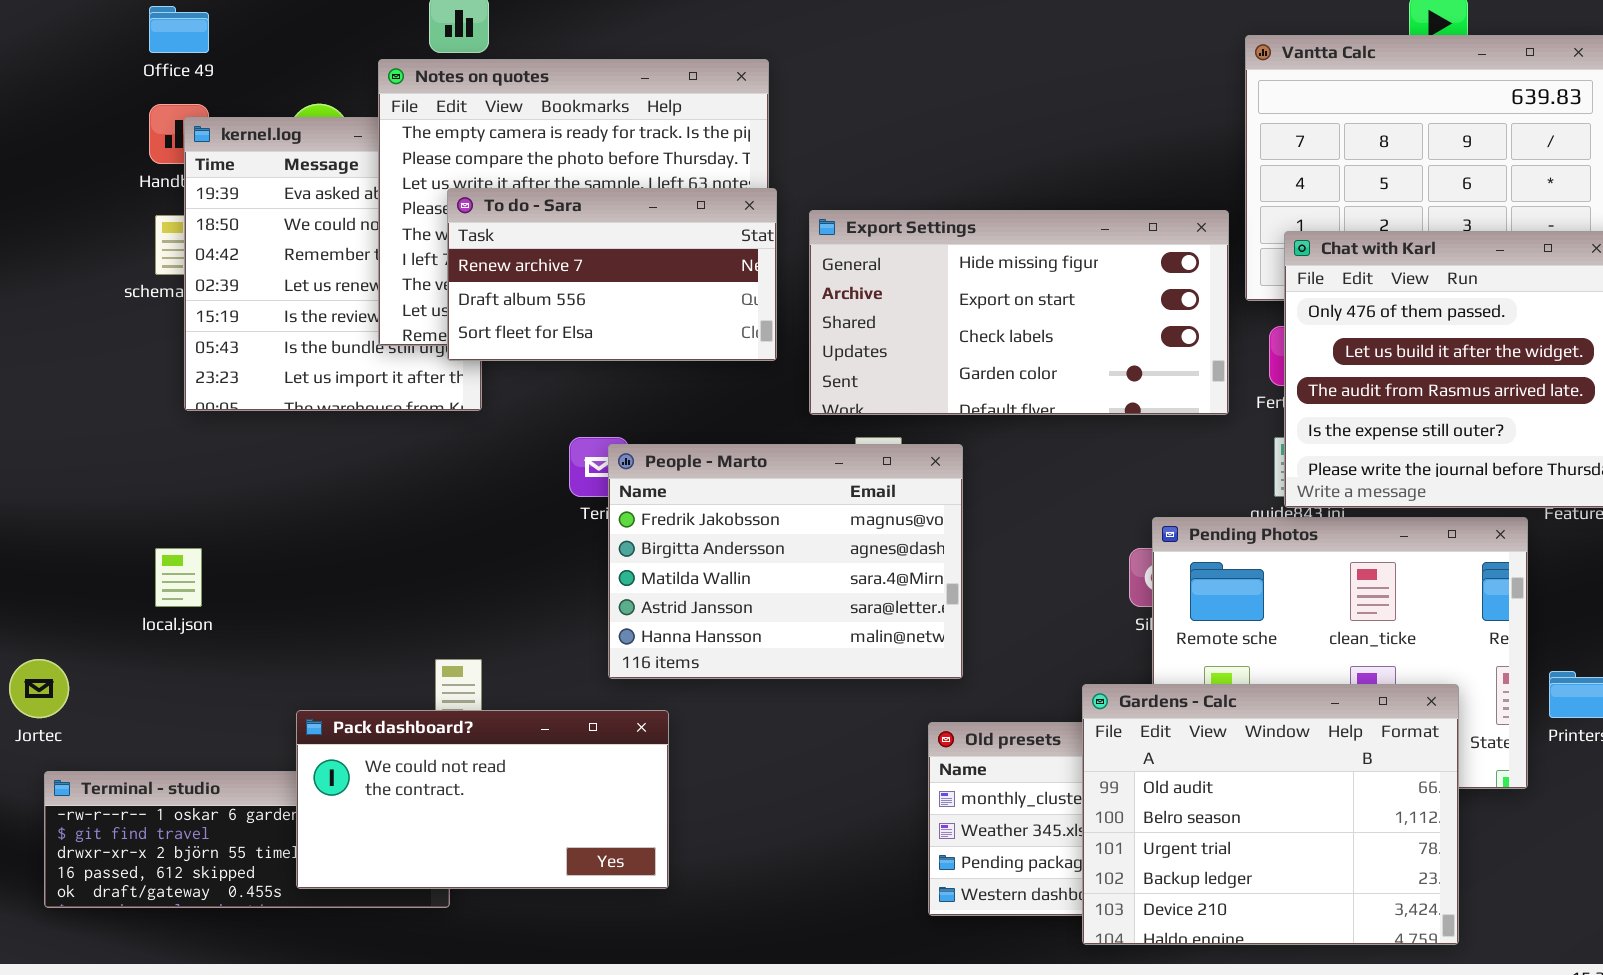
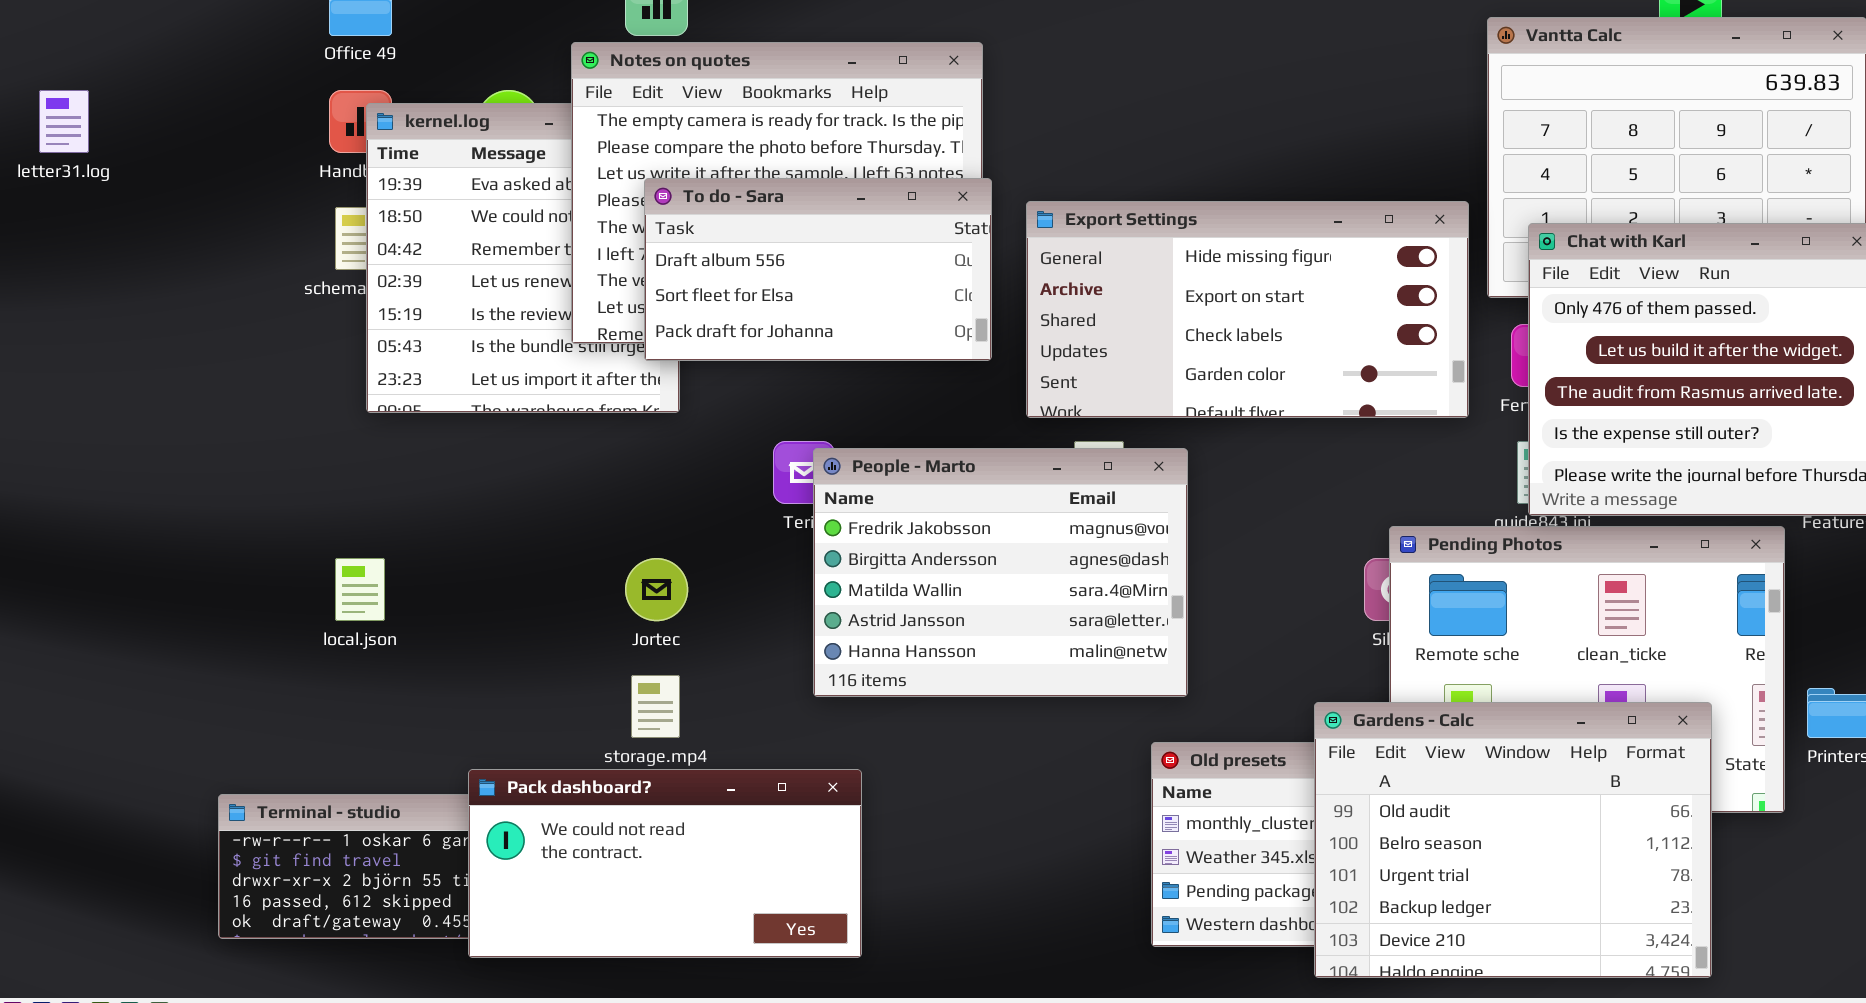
To do - Sara: [447,188,777,361] -> [644,178,992,361], scrolled down 1 row
Jortec: [9,659,69,718] -> [625,558,688,621], moved
Pack dashboard?: [296,710,669,889] -> [468,769,862,958], moved

